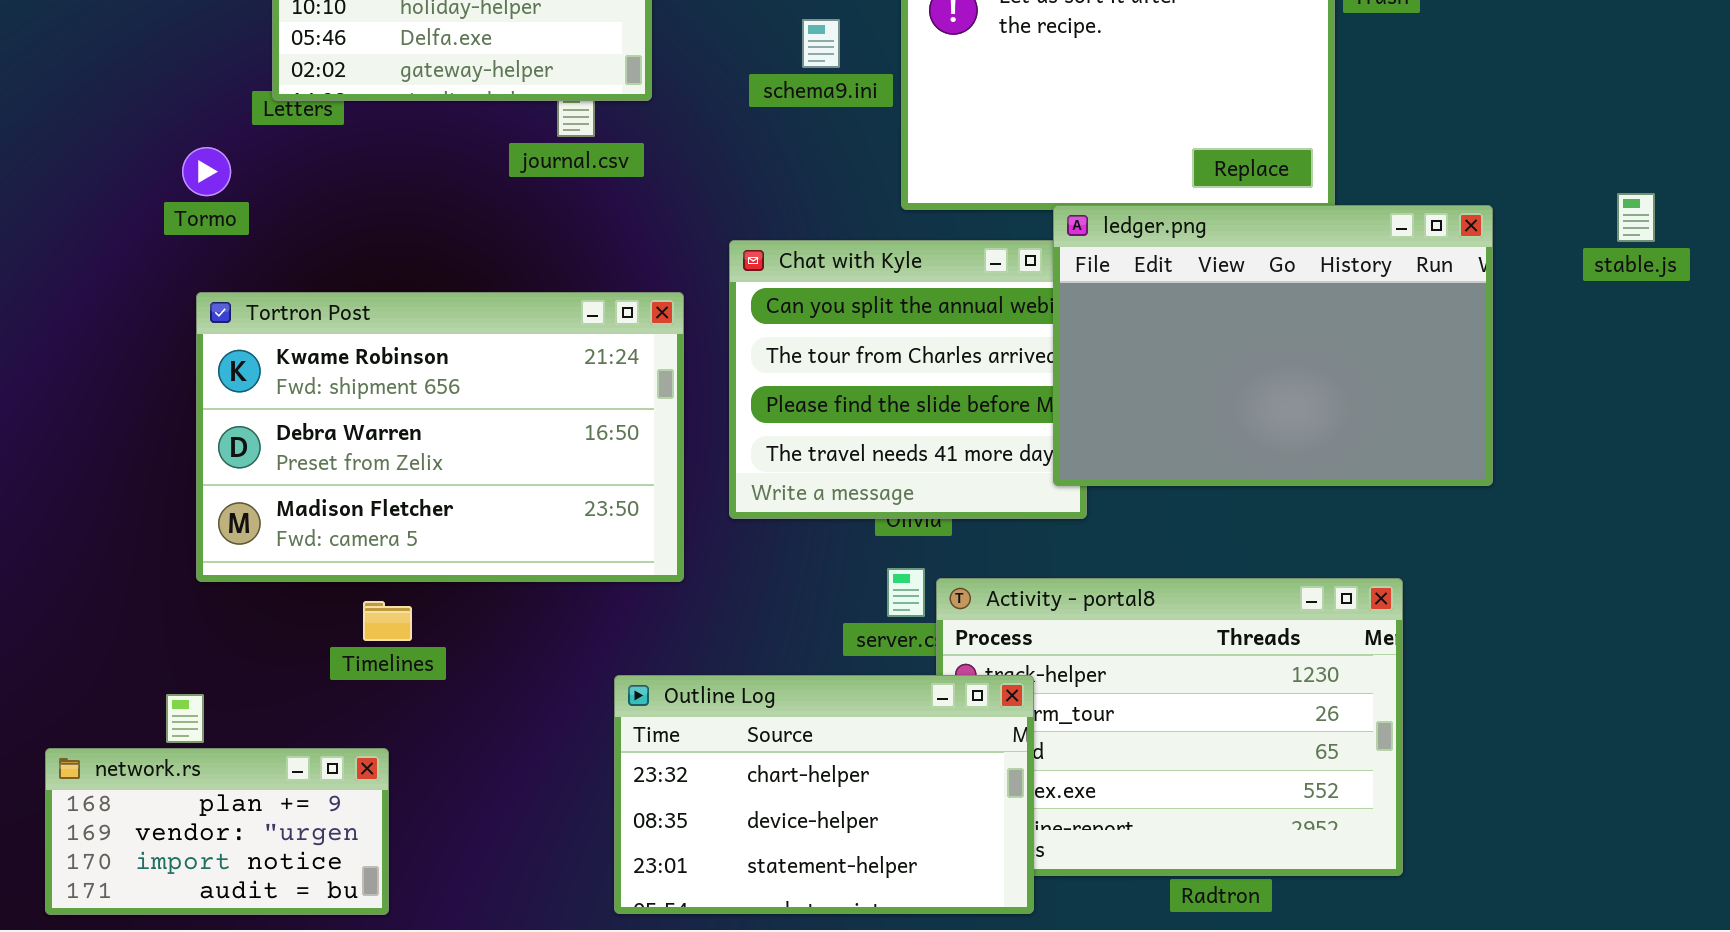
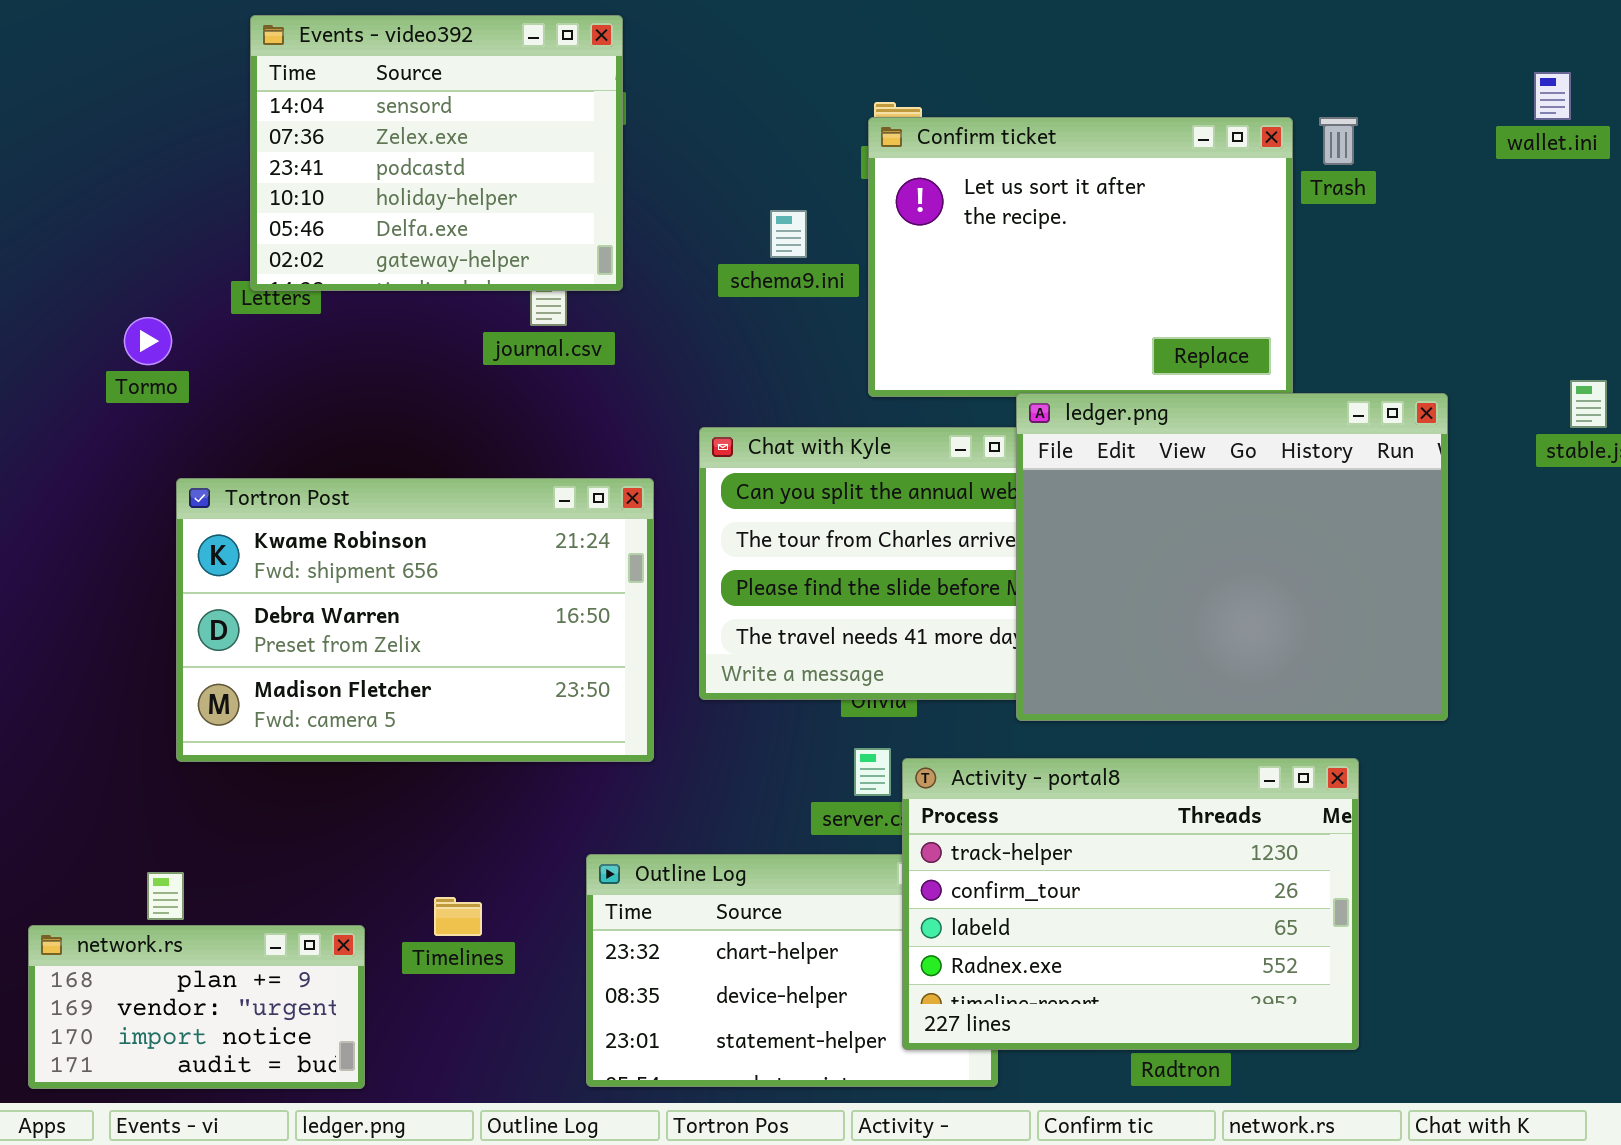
Tormo: [182,147,231,196] -> [124,317,172,365], moved
ledger.png: [1053,205,1493,486] -> [1016,393,1448,721], resized
Activity - portal8: [936,578,1403,876] -> [902,758,1359,1050], raised
Timelines: [363,601,412,641] -> [434,897,482,936], moved

